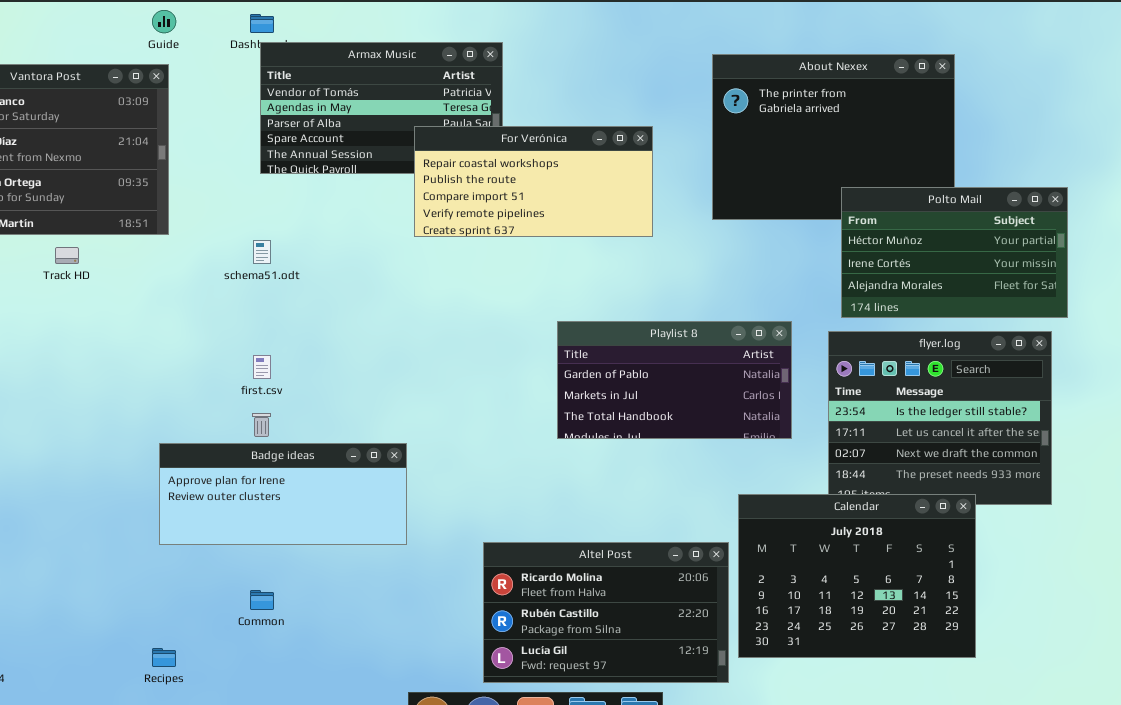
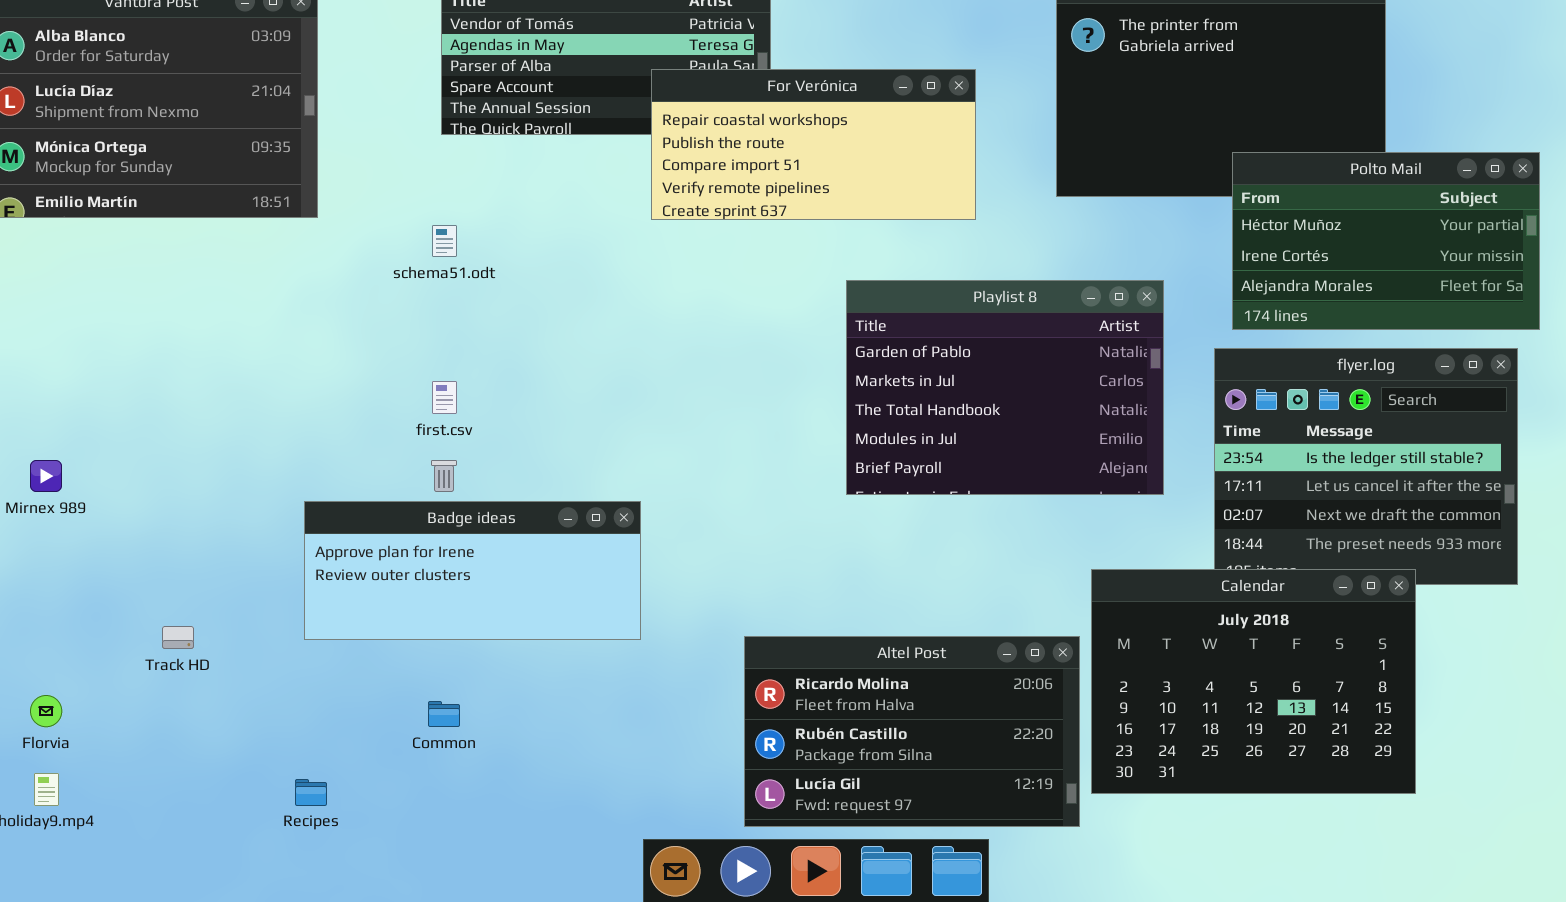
Track HD: [55,247,79,264] -> [162,626,194,649], moved
Playlist 8: [557,321,792,439] -> [846,280,1164,495], resized

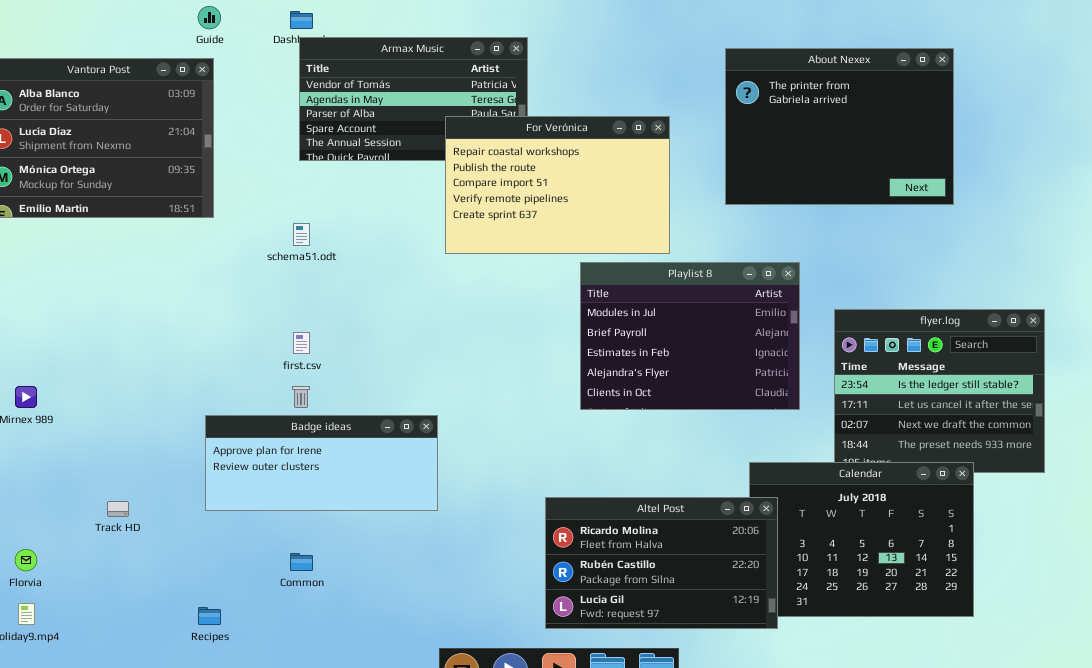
For Verónica: [651,69,976,220] -> [445,116,670,254], resized
Polto Mail: [1232,152,1540,330] -> none, closed
Playlist 8: [846,280,1164,495] -> [580,262,800,410], scrolled down 3 rows
Altel Post: [744,636,1080,827] -> [545,497,778,629], moved

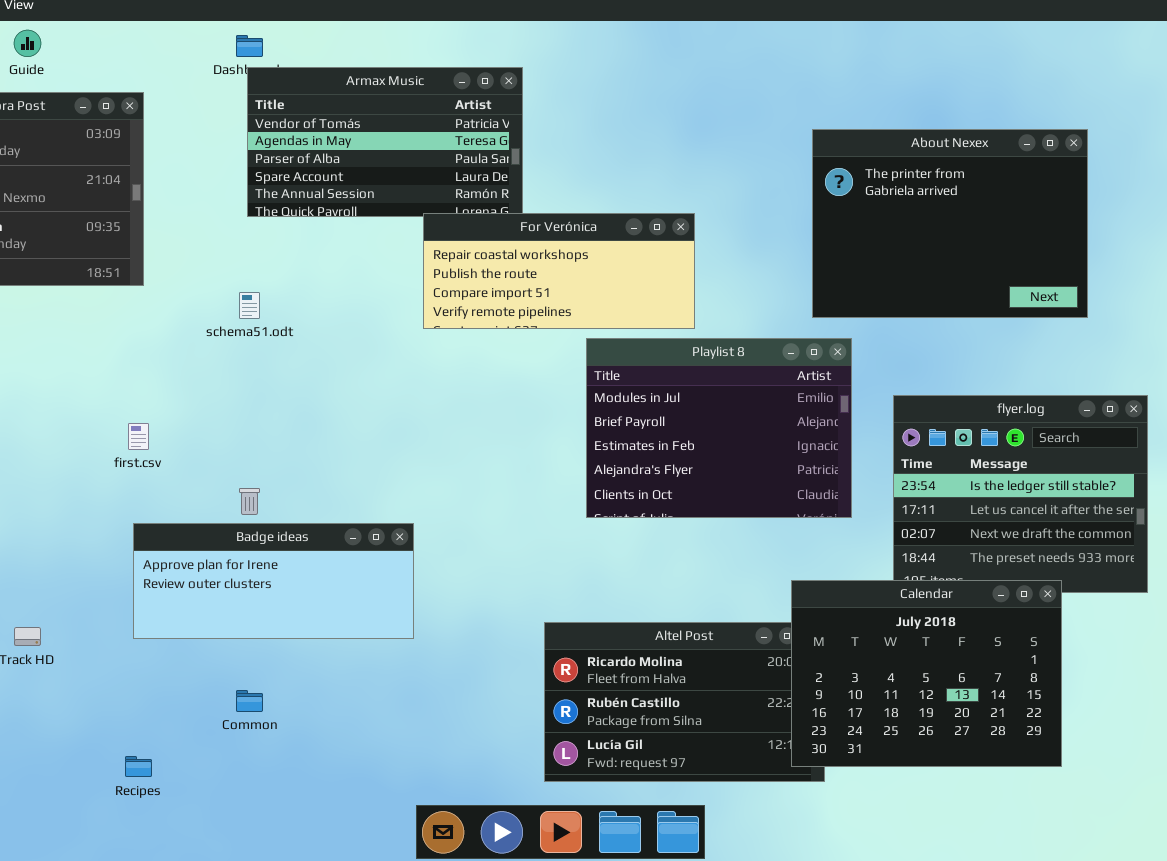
Guide: [198,6,221,29] -> [14,30,41,57], moved
About Nexex: [725,48,954,205] -> [812,129,1088,318], moved
For Verónica: [445,116,670,254] -> [423,213,695,329], resized
first.csv: [293,332,310,354] -> [128,423,149,450], moved
Calendar: [749,462,974,617] -> [791,580,1062,767], raised

